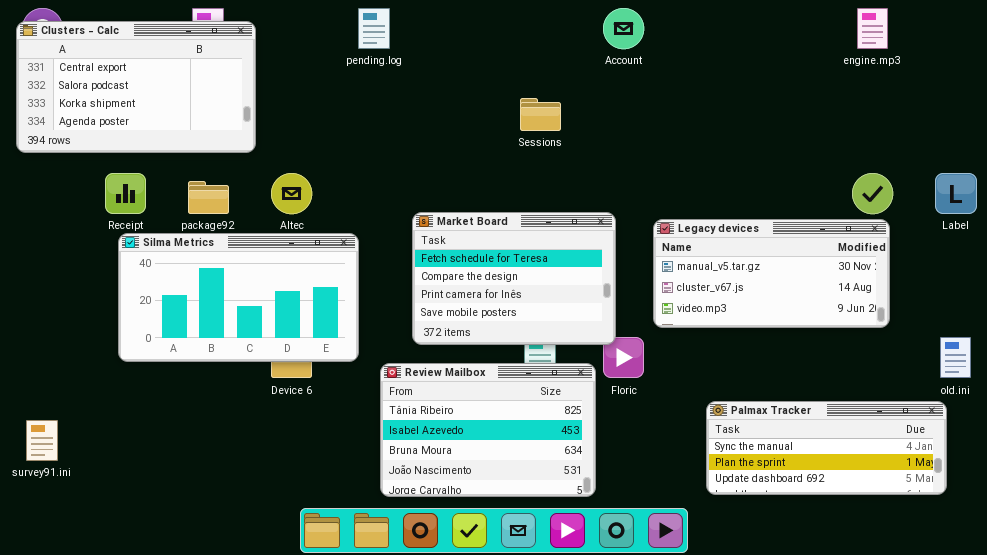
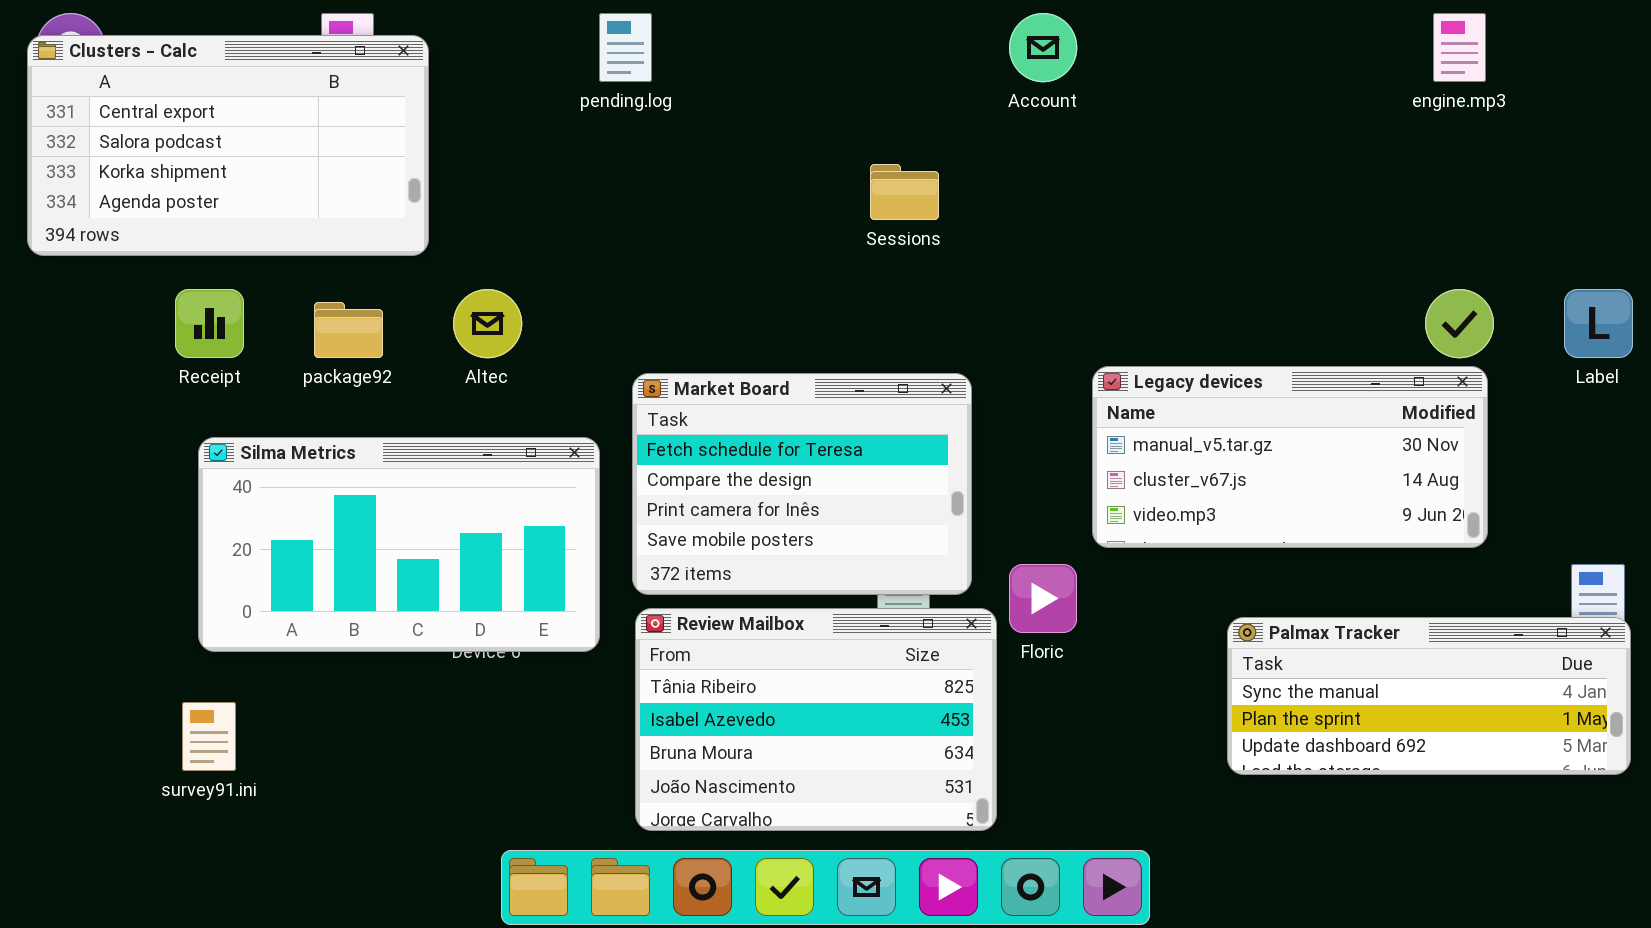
Market Board: [412,212,616,345] -> [632,373,972,595], moved
Silma Metrics: [118,233,359,362] -> [198,437,600,652], moved
Palmax Tracker: [706,401,947,495] -> [1227,617,1631,775], moved
survey91.ini: [26,420,58,461] -> [182,702,236,771], moved

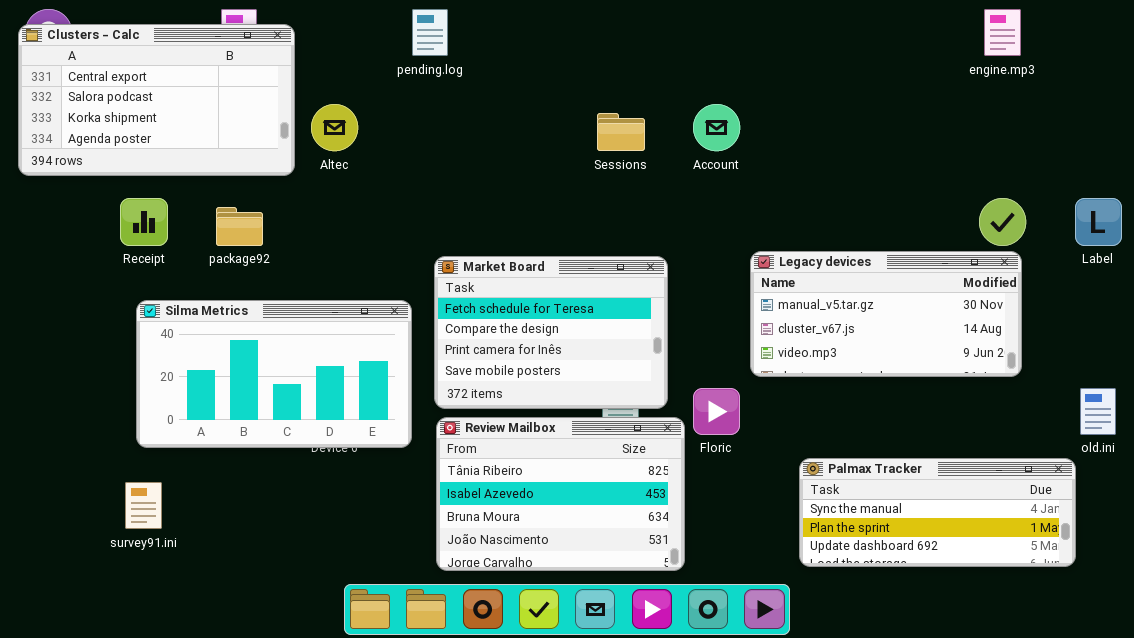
Account: [1009,13,1077,82] -> [693,104,740,151], moved
Altec: [453,289,522,358] -> [311,104,358,151], moved
Palmax Tracker: [1227,617,1631,775] -> [799,458,1076,567], moved

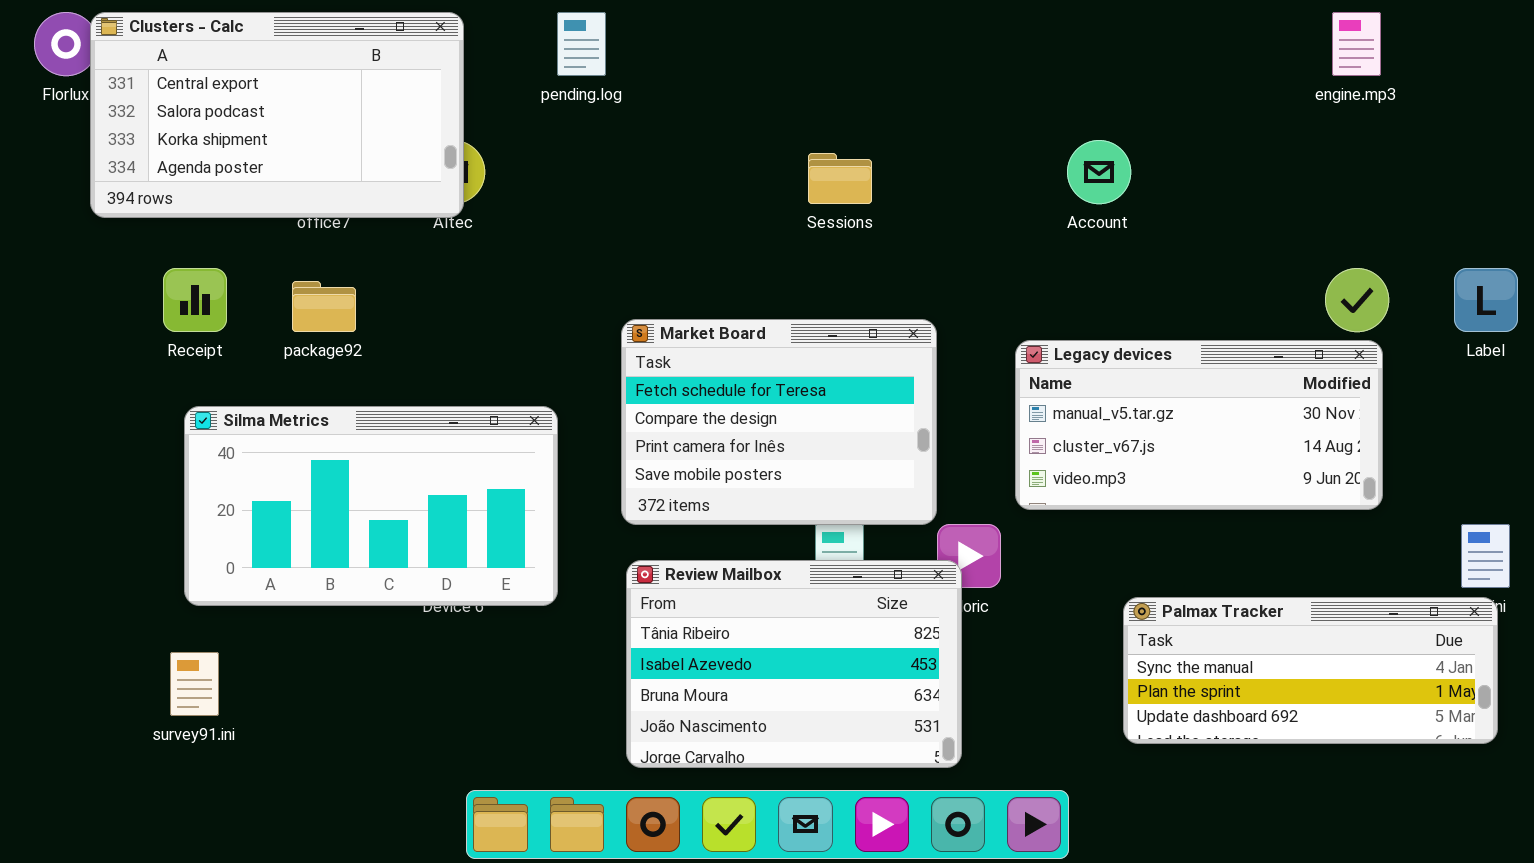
Clusters - Calc: [18,24,295,176] -> [90,12,464,218], moved
Account: [693,104,740,151] -> [1067,140,1131,204], moved
Market Board: [434,256,668,409] -> [621,319,937,525], moved
Review Mailbox: [436,417,685,571] -> [626,560,962,768], moved
Palmax Tracker: [799,458,1076,567] -> [1123,597,1498,744], moved

